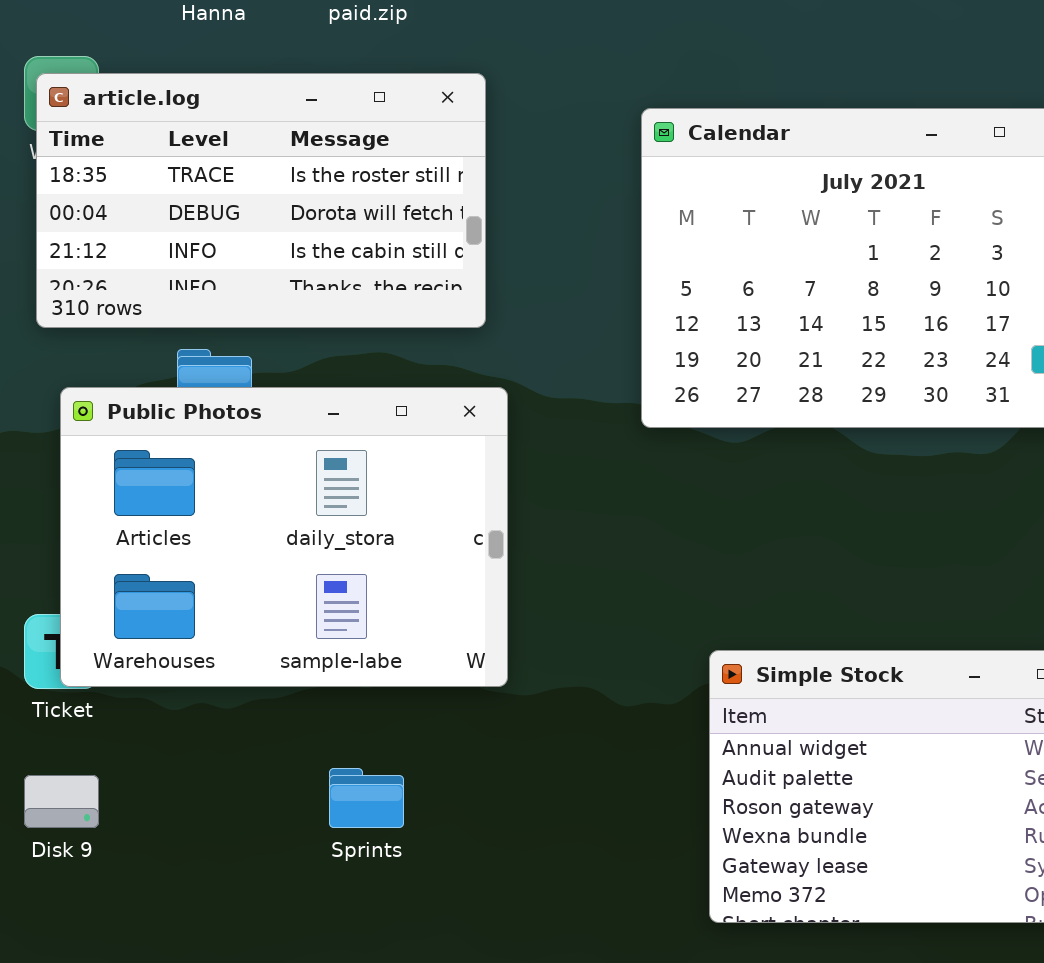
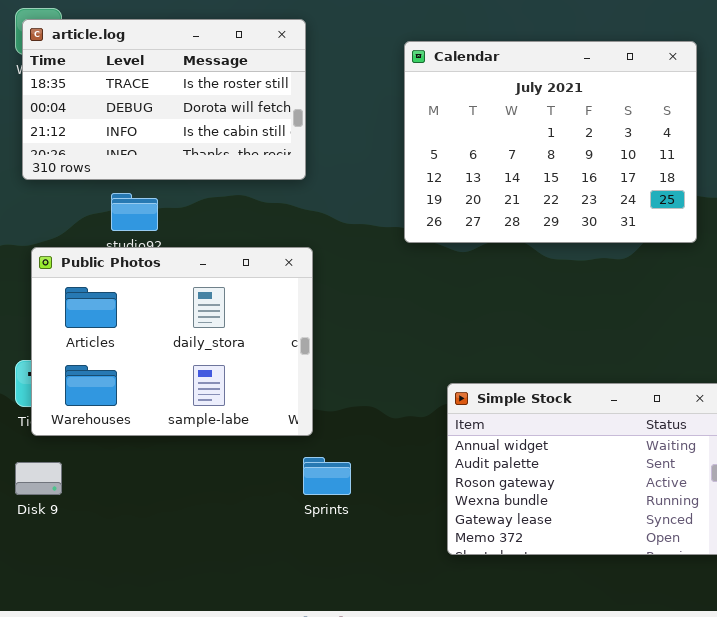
Public Photos: [60,387,508,687] -> [31,247,313,436], moved
Sprints: [329,768,404,828] -> [303,457,351,495], moved

